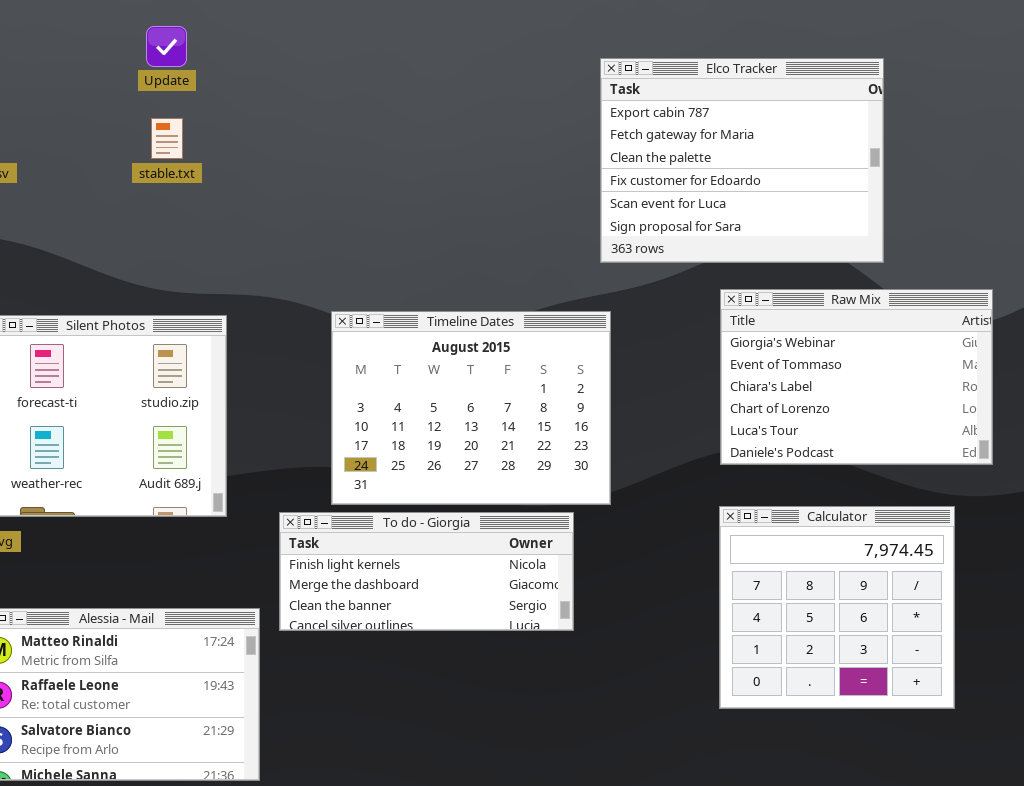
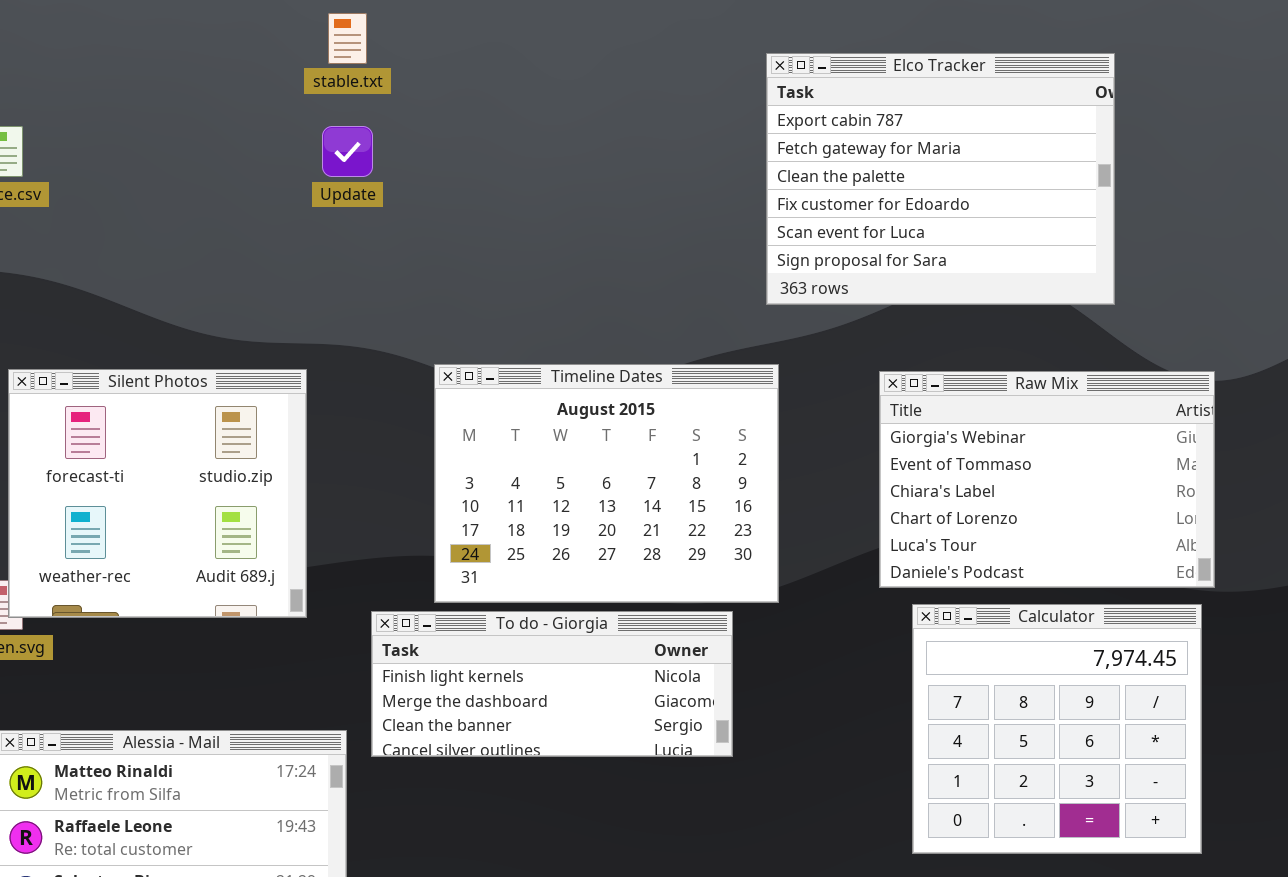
Update: [146,26,187,67] -> [322,126,373,177], moved
stable.txt: [151,118,183,159] -> [328,13,367,64], moved
Raw Mix: [720,289,993,465] -> [879,371,1215,588], moved

